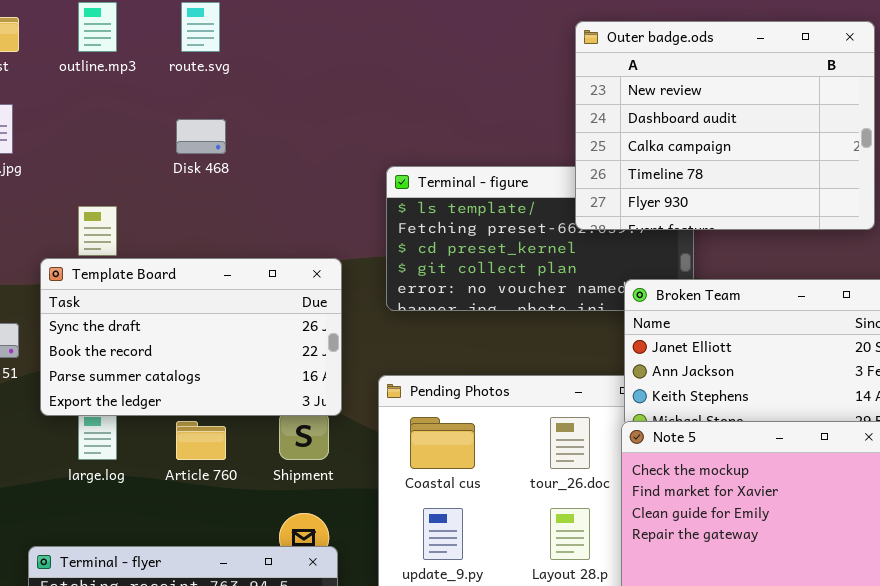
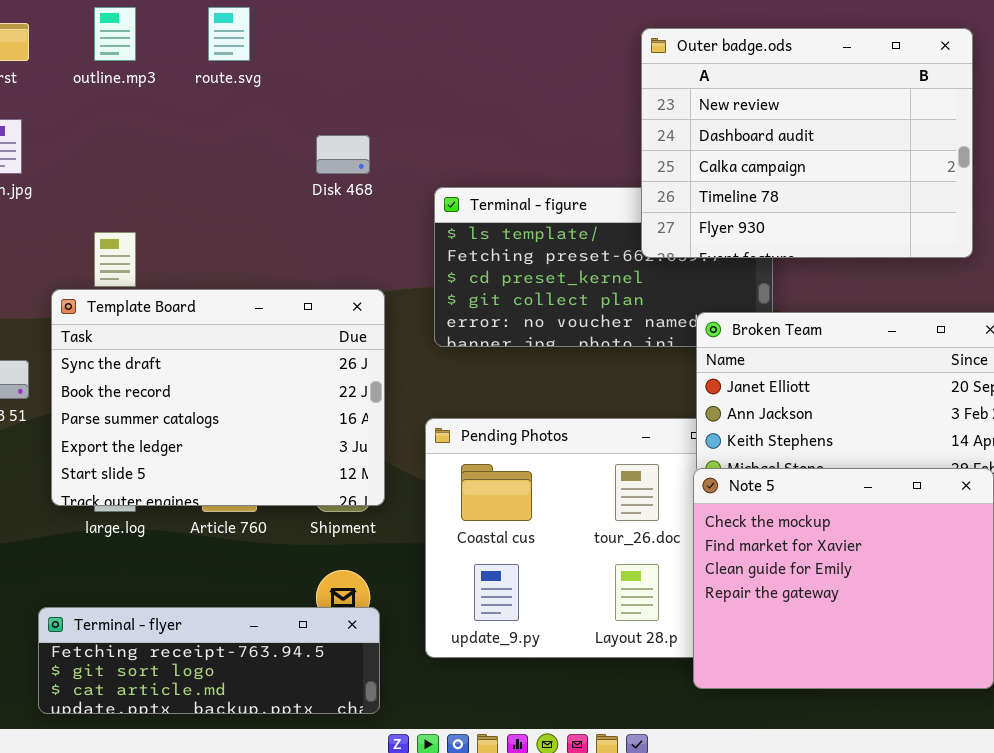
Disk 468: [176,119,226,154] -> [316,135,370,174], moved
Template Board: [40,258,342,416] -> [51,289,385,506], resized

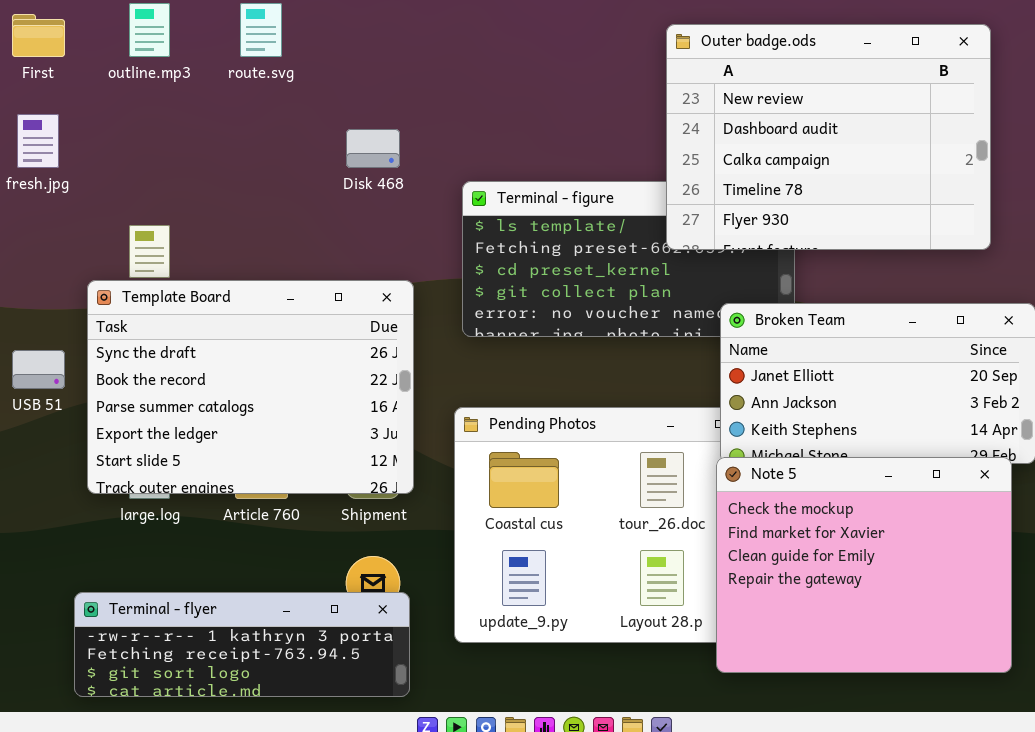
Terminal - flyer: [38,607,380,714] -> [74,592,410,697], scrolled up 1 row

